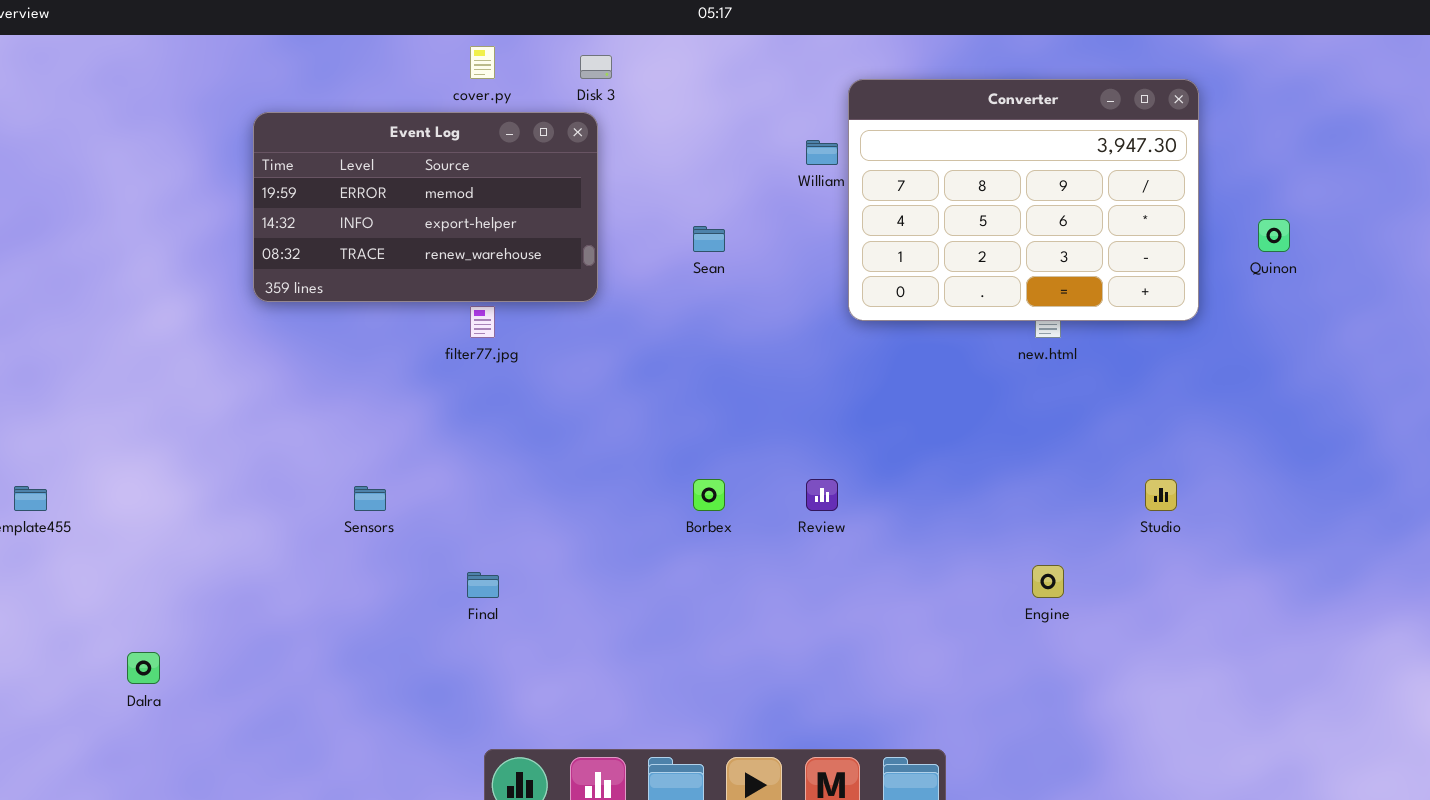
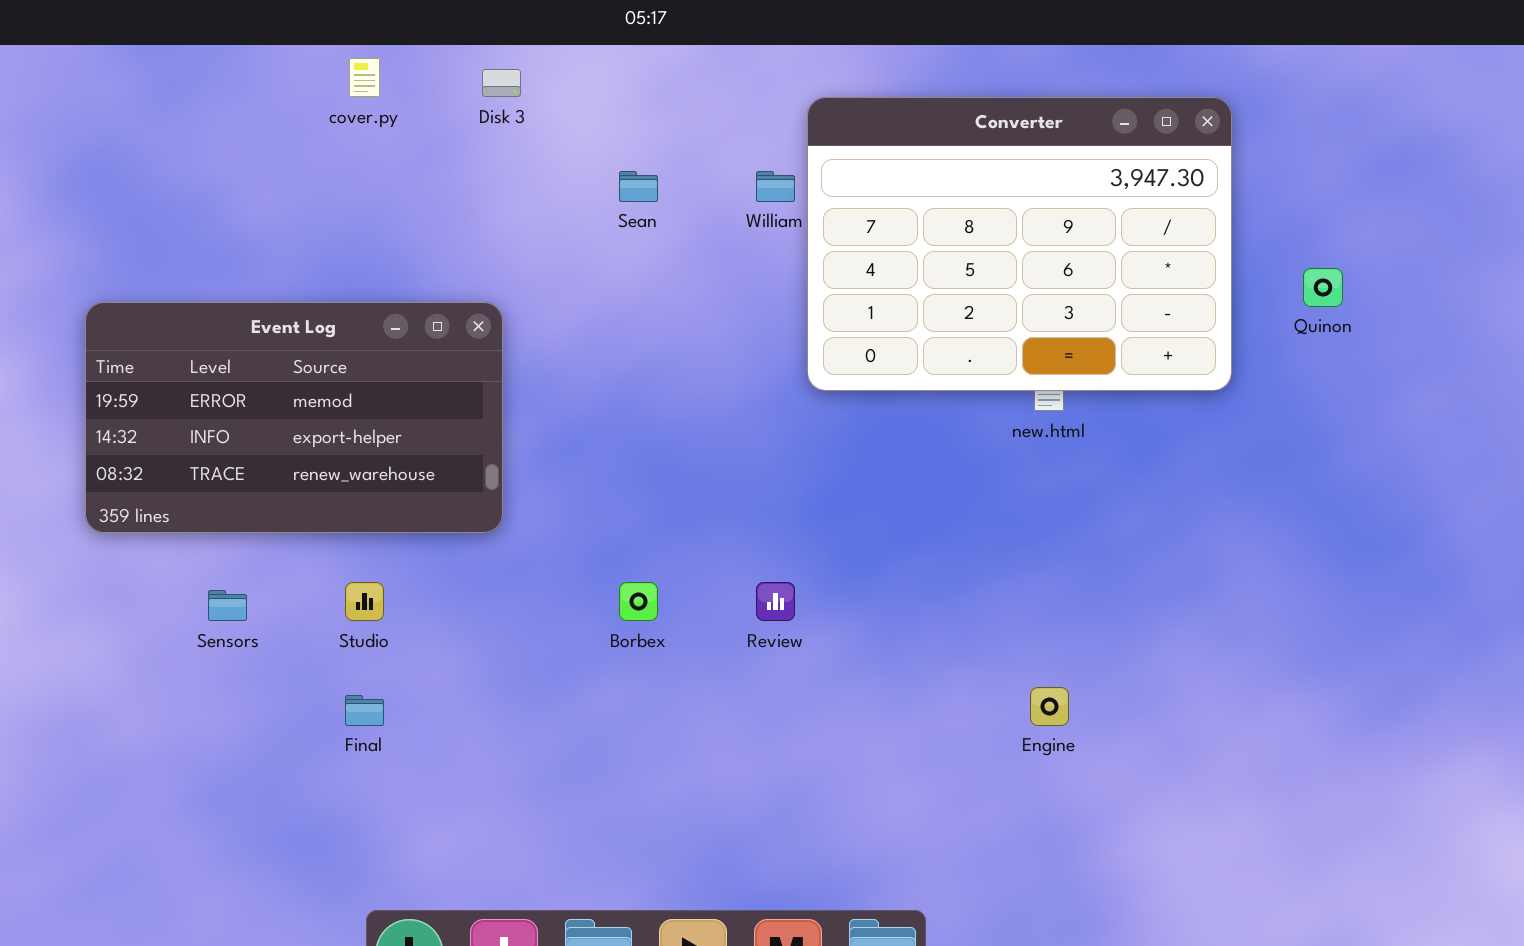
Event Log: [253,112,598,302] -> [85,302,503,533], moved
Sean: [693,226,725,252] -> [619,171,658,202], moved
Studio: [1145,479,1177,511] -> [345,582,384,621], moved

